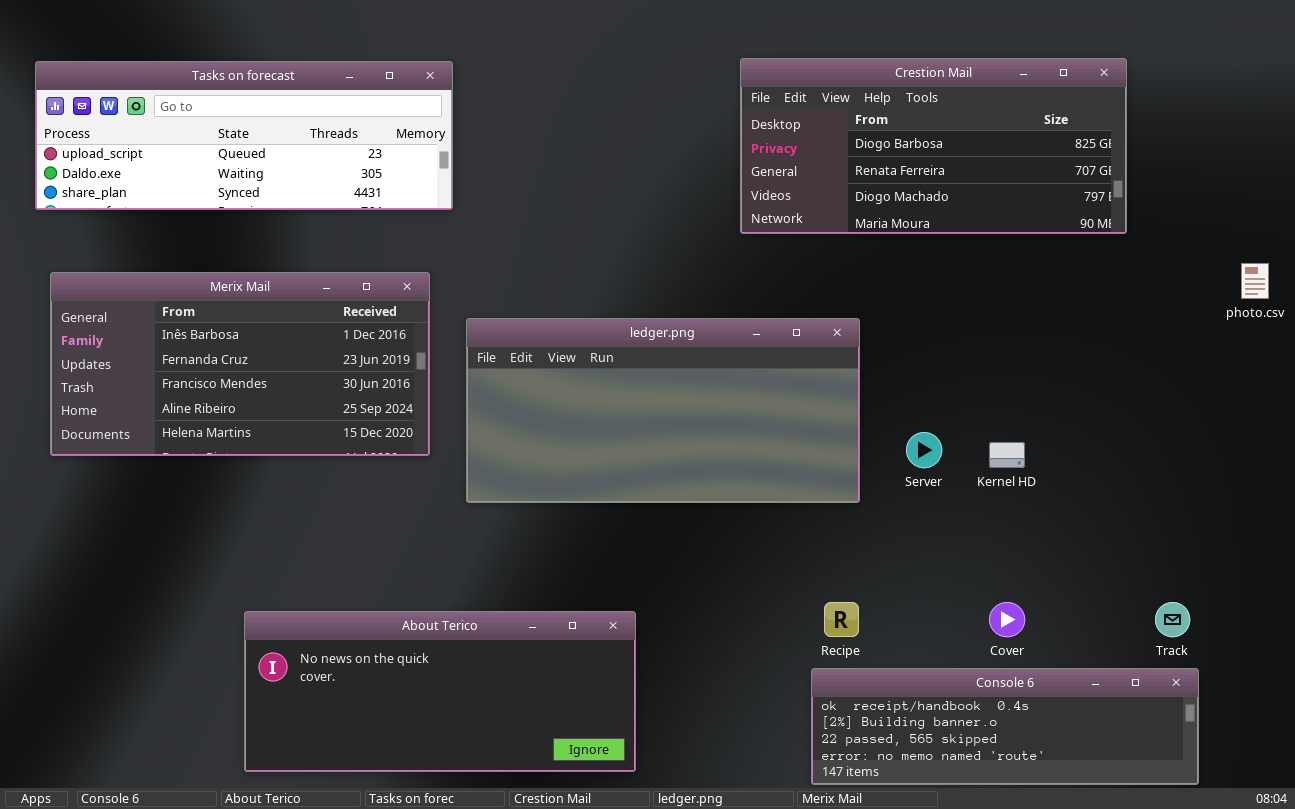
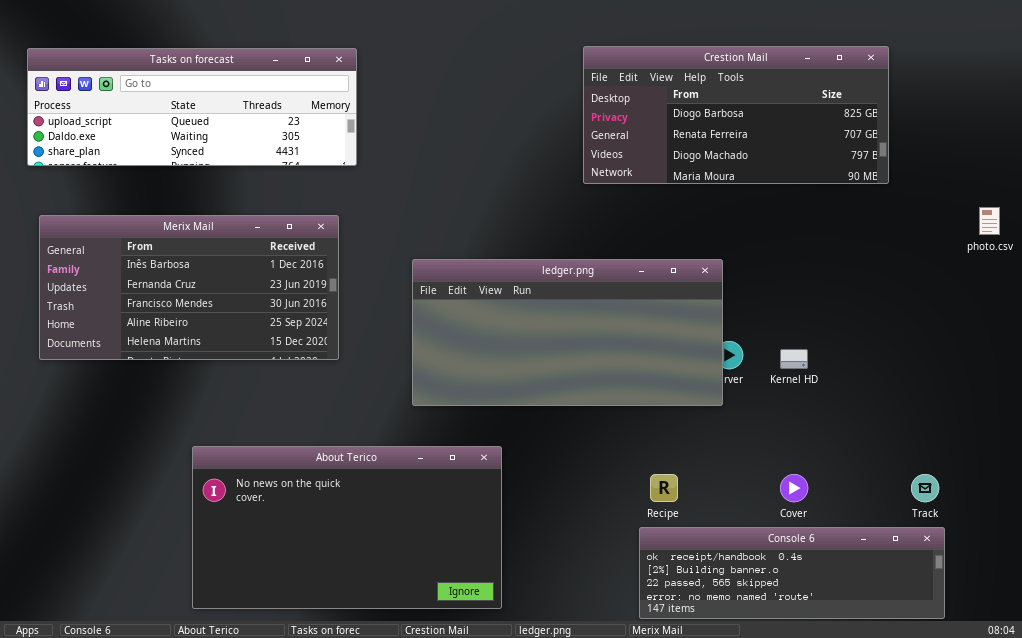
ledger.png: [466,318,860,503] -> [412,259,723,406], moved
About Terico: [244,611,636,772] -> [192,446,502,609], resized

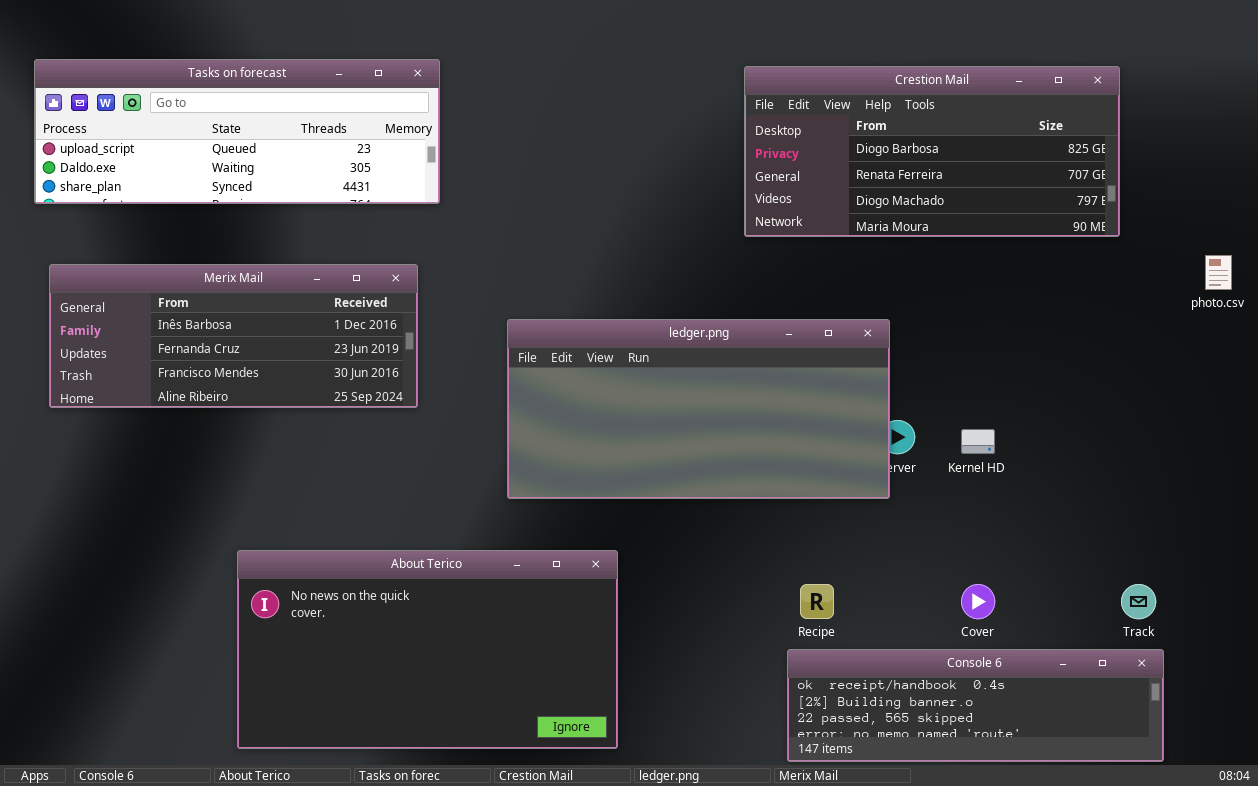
Crestion Mail: [583,46,889,184] -> [744,66,1120,237], moved
Merix Mail: [39,215,339,360] -> [49,264,418,408], resized

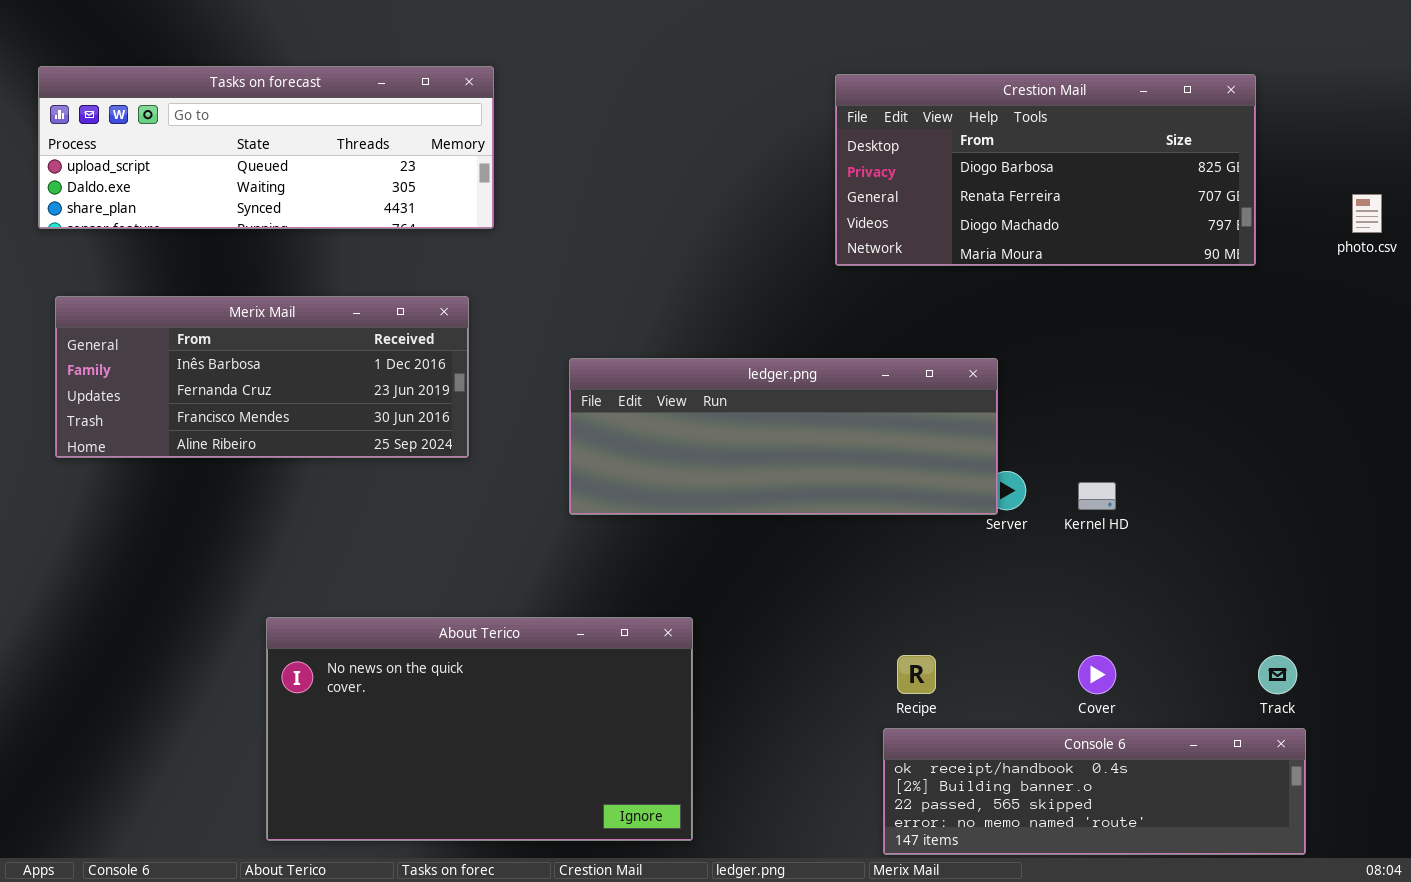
photo.csv: [1205,255,1232,290] -> [1352,194,1382,233], moved
ledger.png: [507,319,890,499] -> [569,358,998,515], resized

